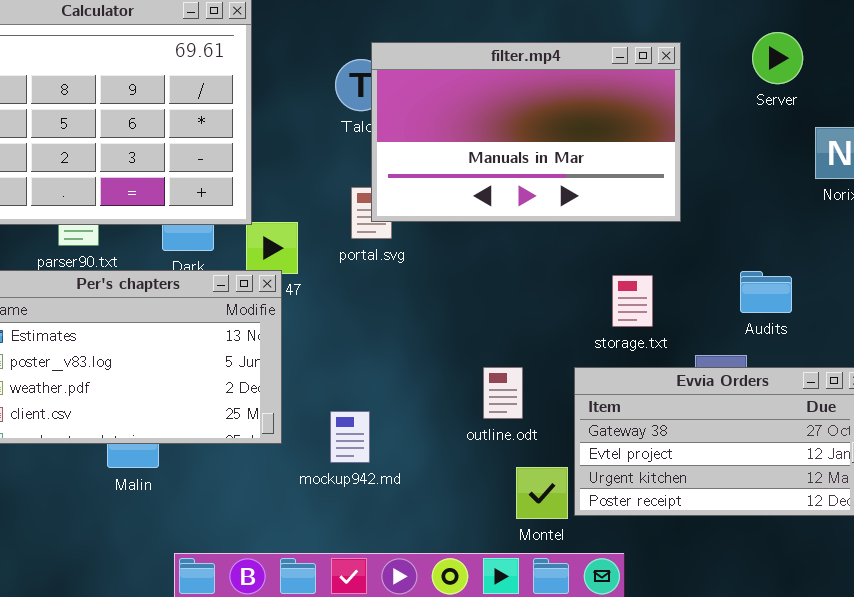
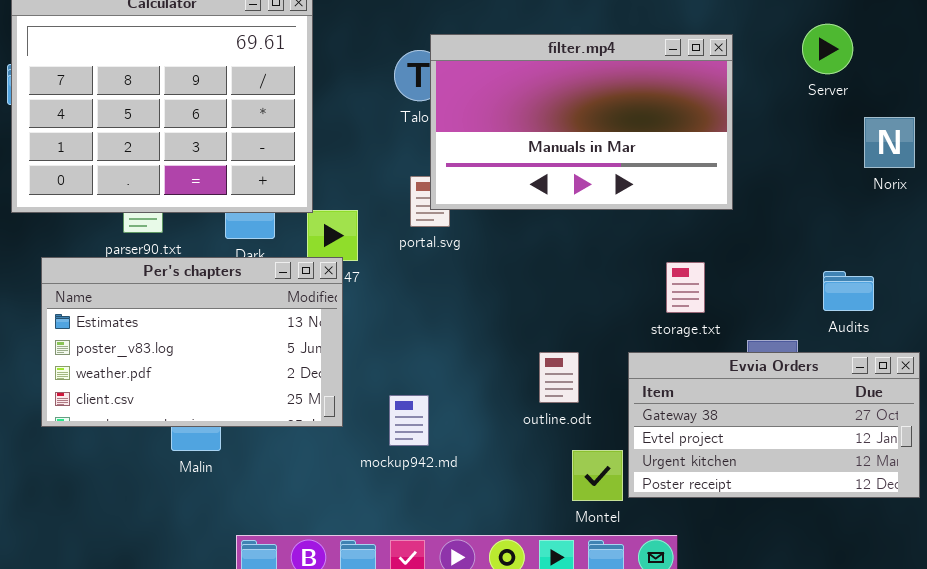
Audits: [740,271,792,313] -> [823,271,874,311], moved

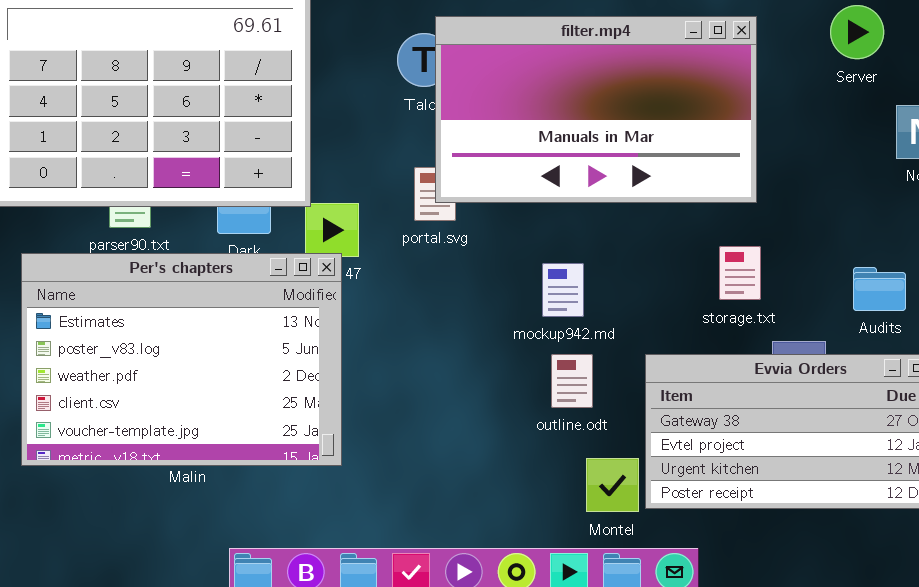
Per's chapters: [41,257,343,427] -> [21,253,342,466], resized
storage.txt: [666,262,705,313] -> [719,246,761,300], moved
mockup942.md: [389,395,429,446] -> [542,263,584,317], moved

